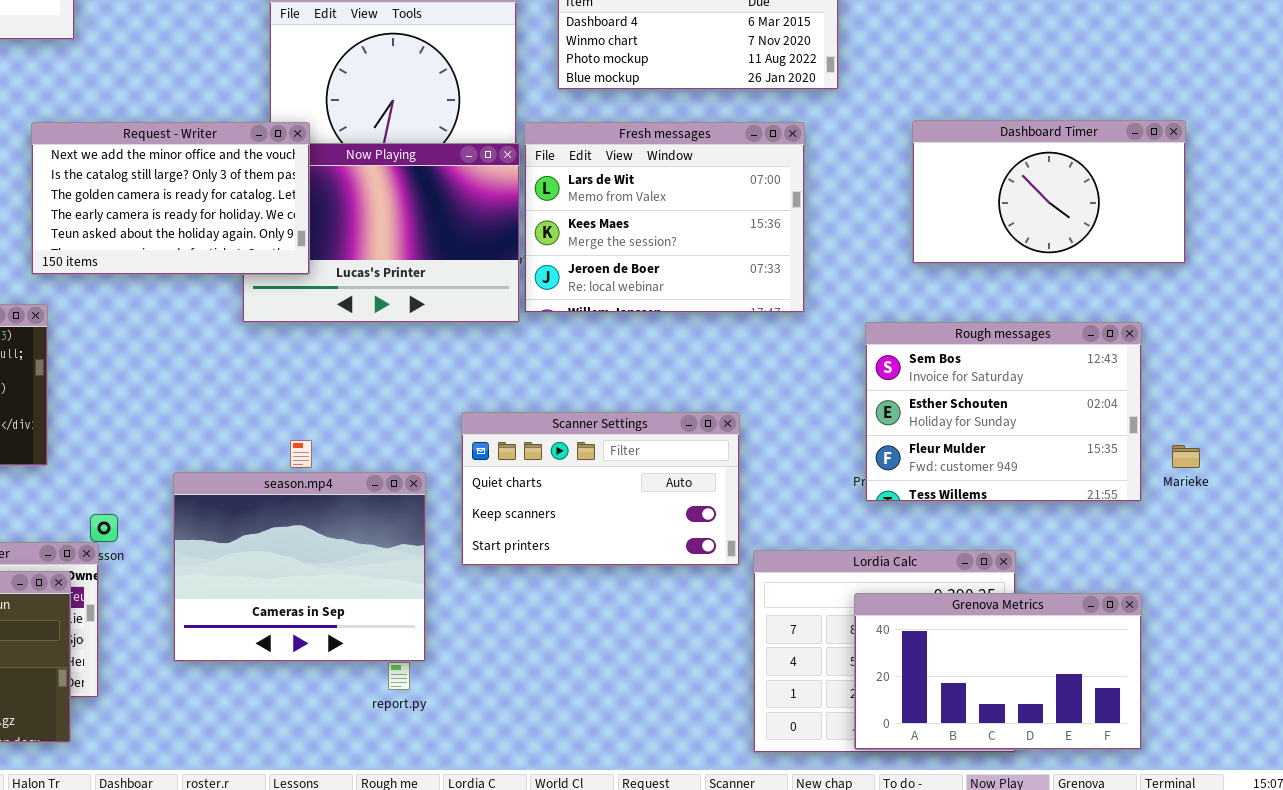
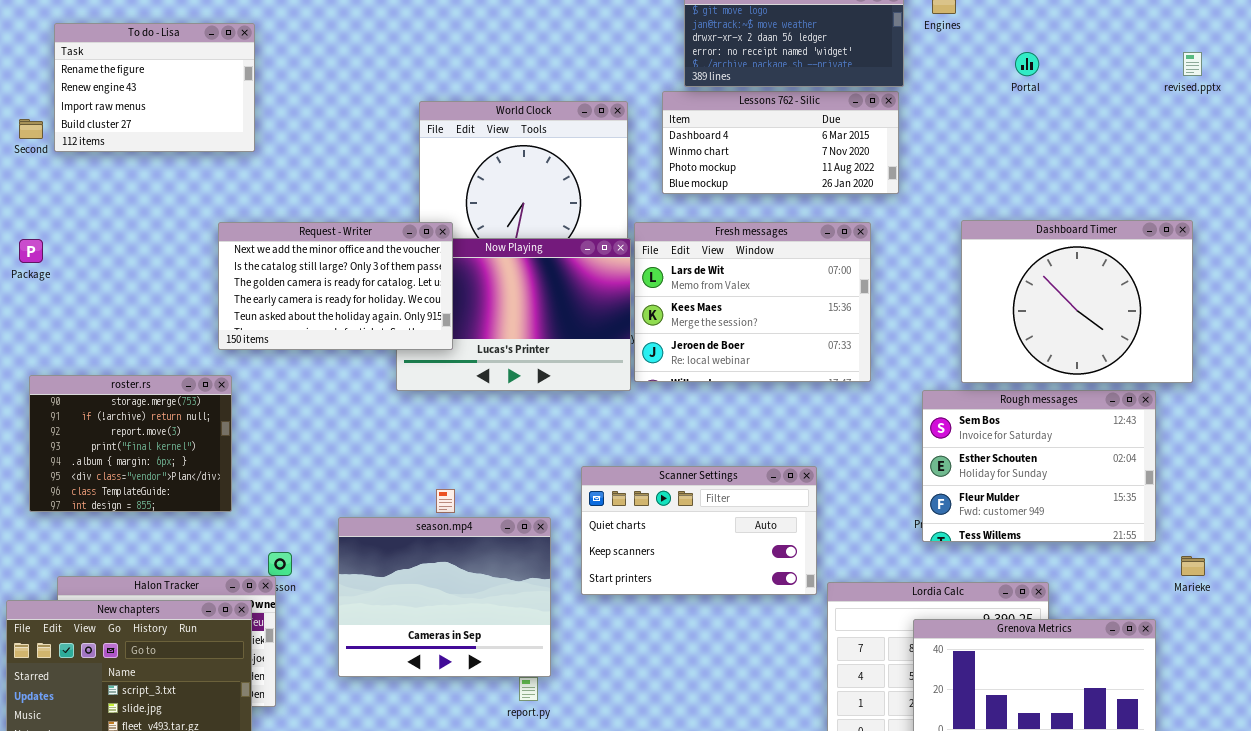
Dashboard Timer: [912,120,1186,264] -> [961,220,1193,383], resized
Marieke: [1172,445,1200,468] -> [1181,556,1205,576], moved

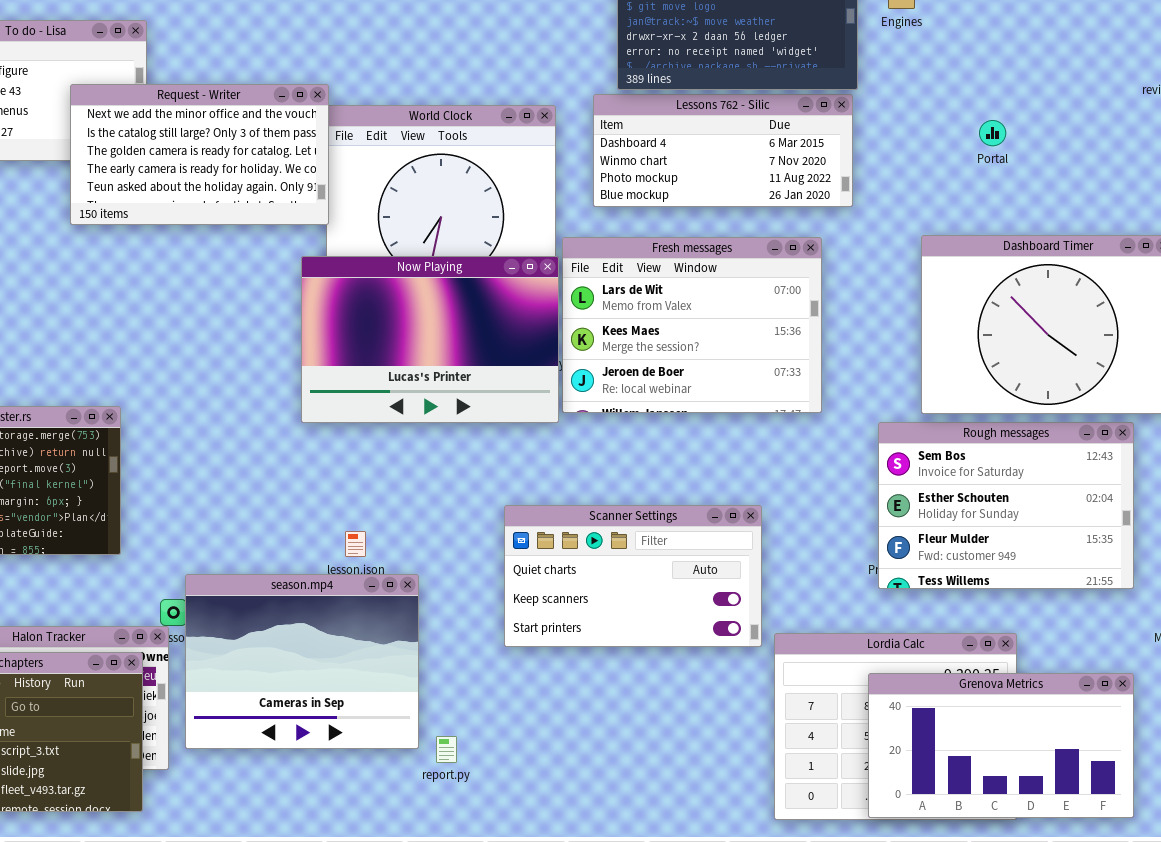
Portal: [1015,52,1039,76] -> [979,120,1006,146], moved
Request - Writer: [218,222,453,350] -> [70,84,329,225], moved
season.mp4: [338,517,551,677] -> [185,574,419,749], moved

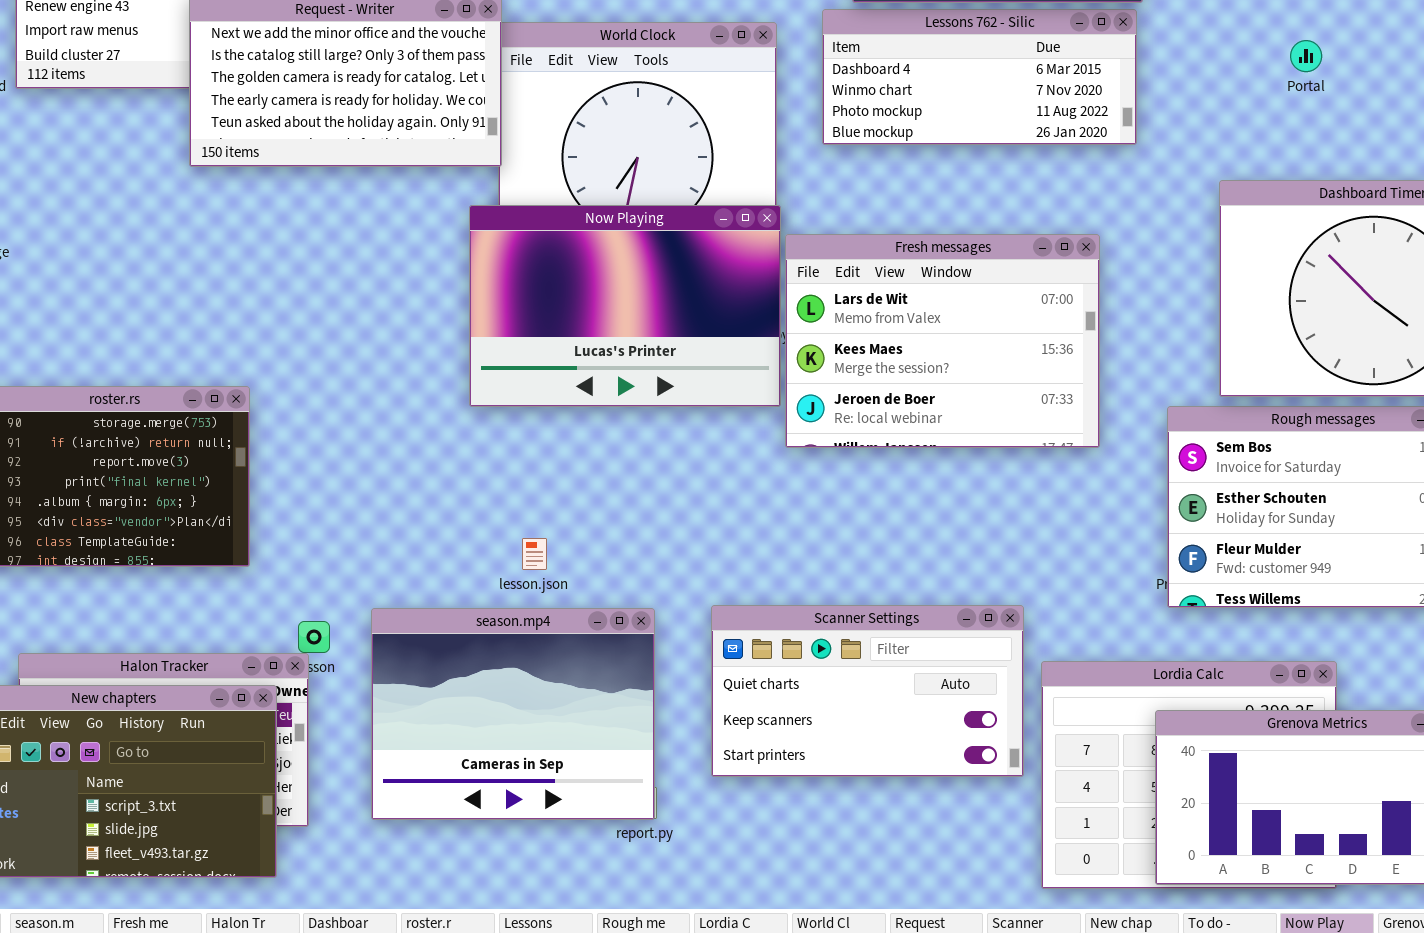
Fresh messages: [562,237,822,413] -> [785,234,1100,448], moved
Scanner Settings: [504,505,762,647] -> [711,605,1024,777], moved
season.mp4: [185,574,419,749] -> [371,608,655,820], moved

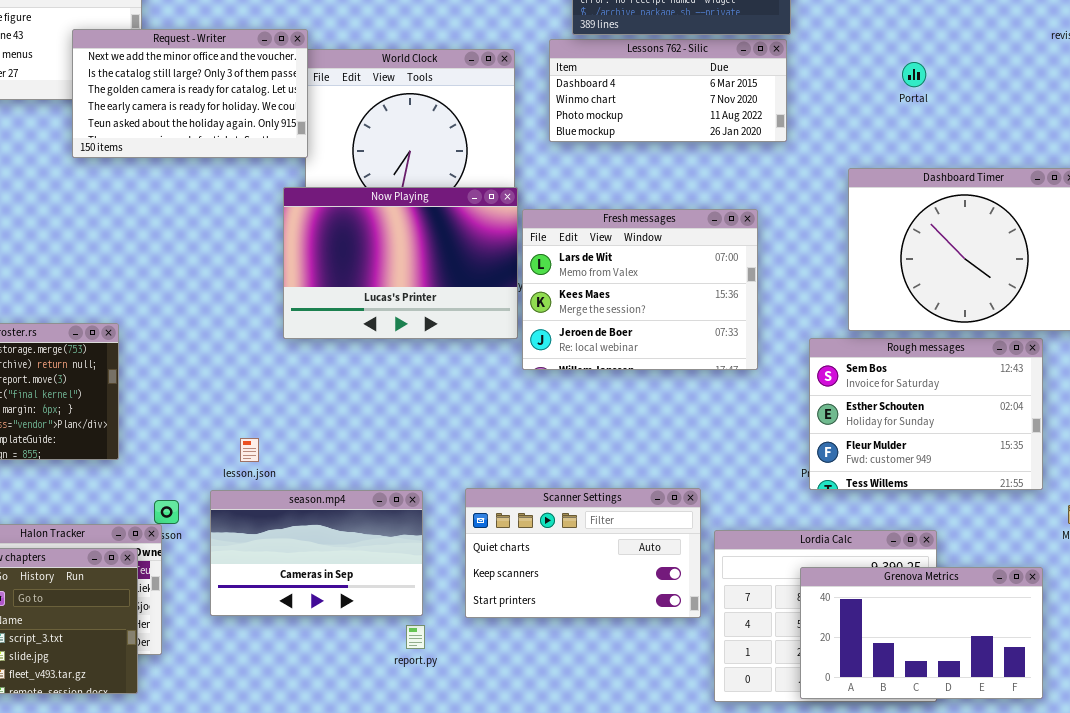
lesson.json: [522,538,547,570] -> [240,438,259,462], moved
season.mp4: [371,608,655,820] -> [210,490,423,616], resized

